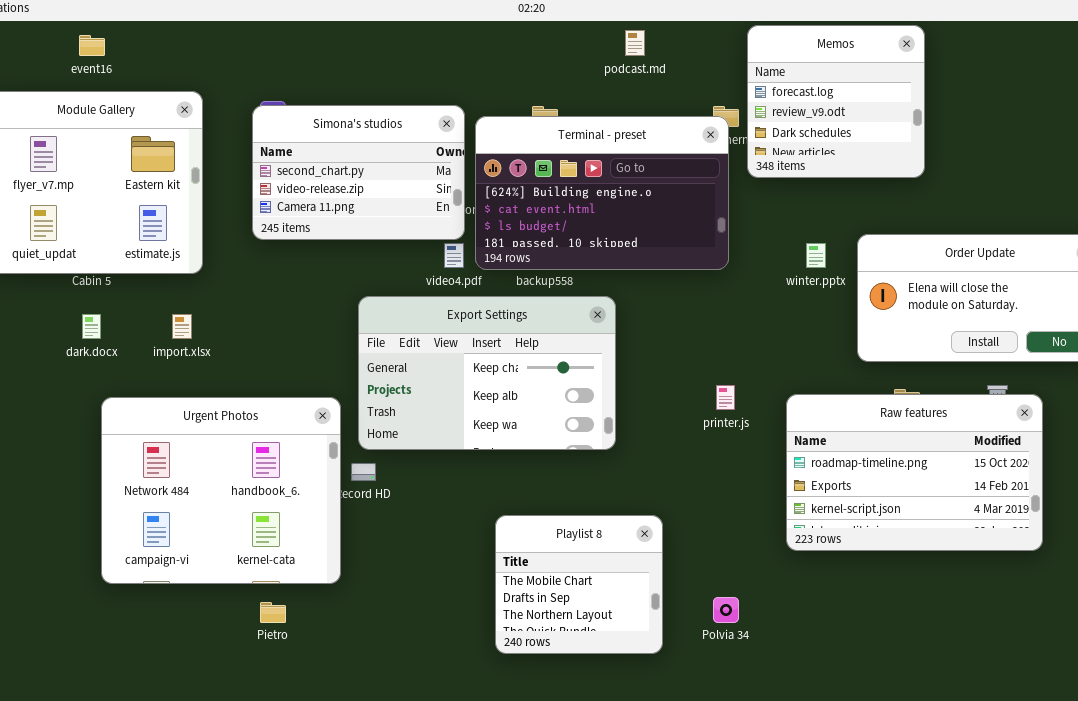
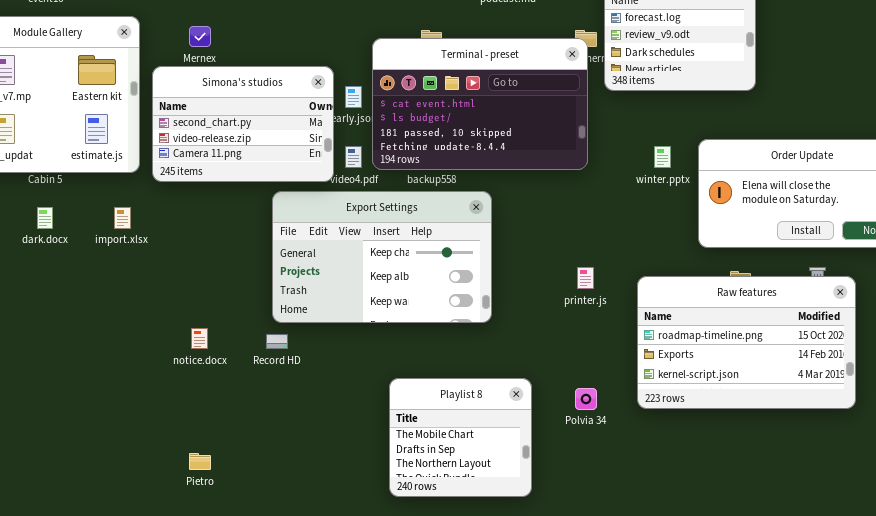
Simona's studios: [252,105,465,240] -> [152,66,334,182], moved
Terminal - preset: [475,116,729,270] -> [372,38,588,170], scrolled down 1 row
Urgent Photos: [101,397,341,584] -> none, closed
Polvia 34: [713,597,739,623] -> [575,388,597,410], moved

